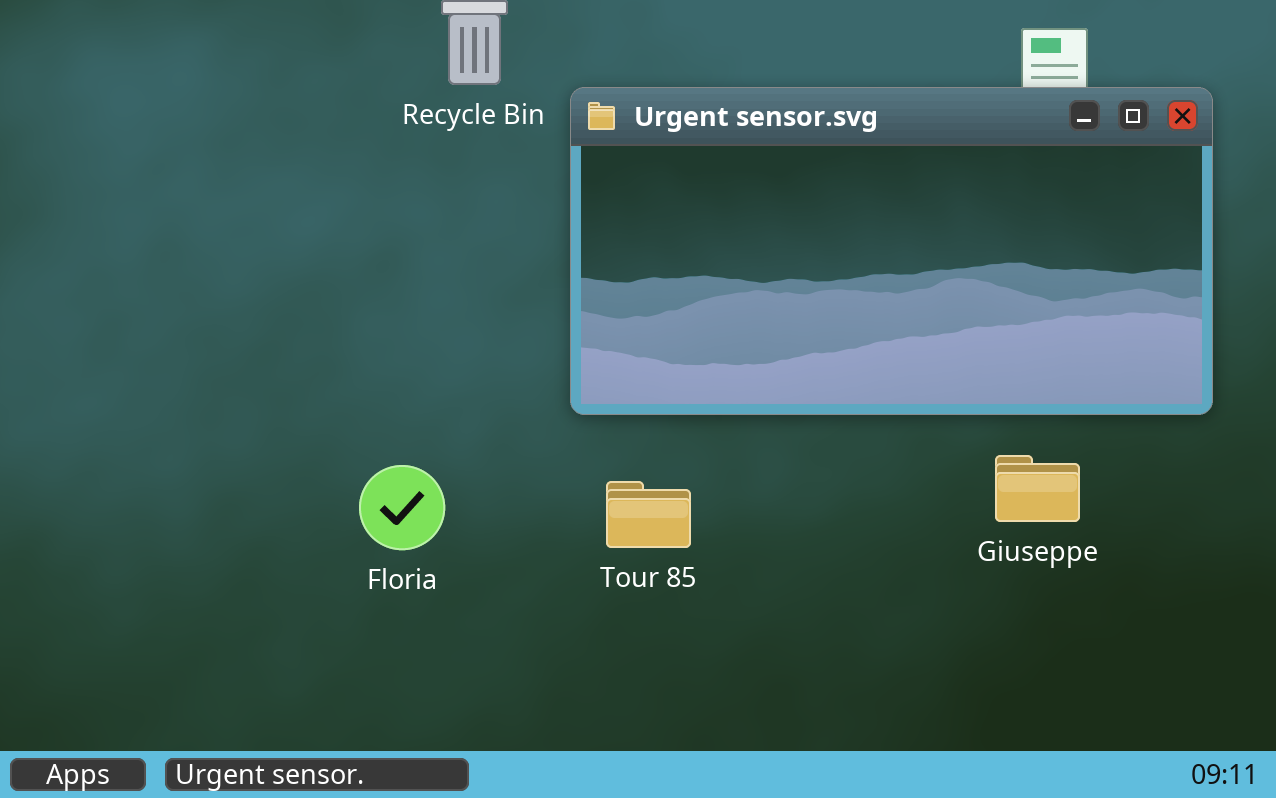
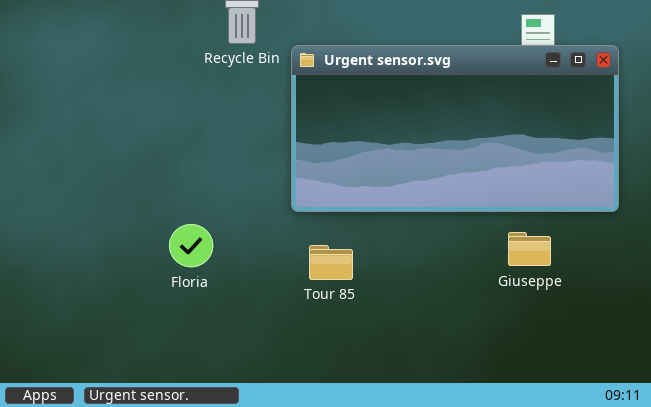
Floria: [359,465,445,550] -> [169,224,213,267], moved

